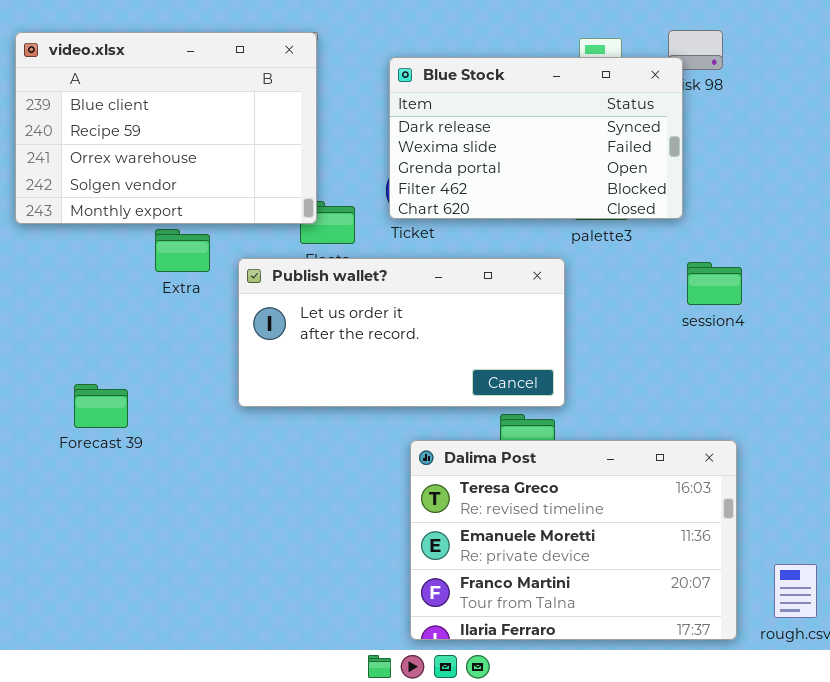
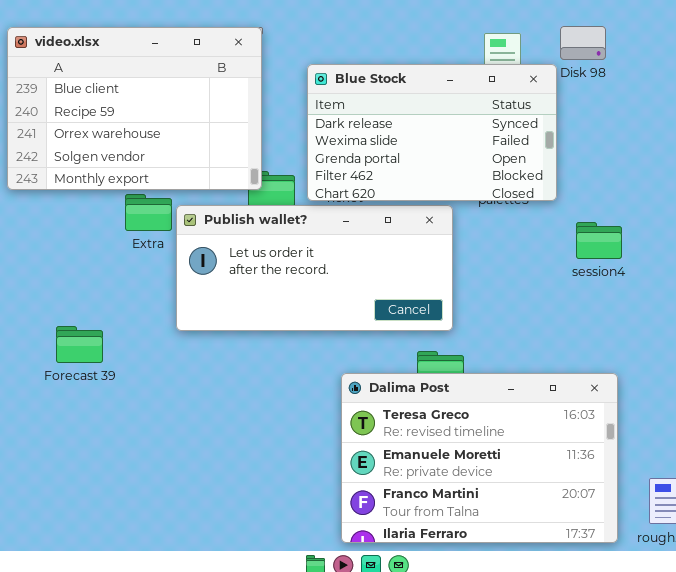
Blue Stock: [389,57,683,219] -> [307,64,557,201], moved
Publish wallet?: [238,258,565,407] -> [176,205,453,331], moved

